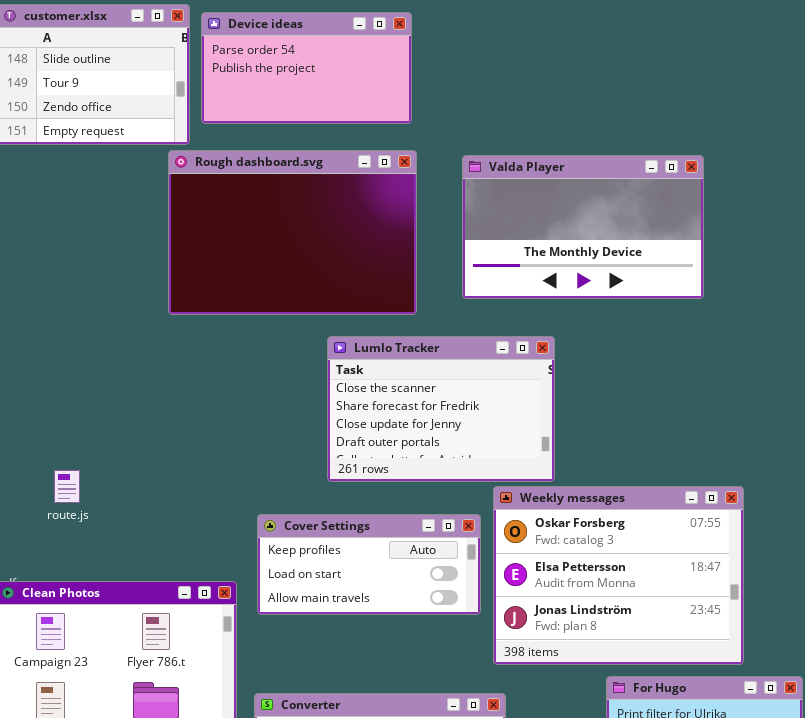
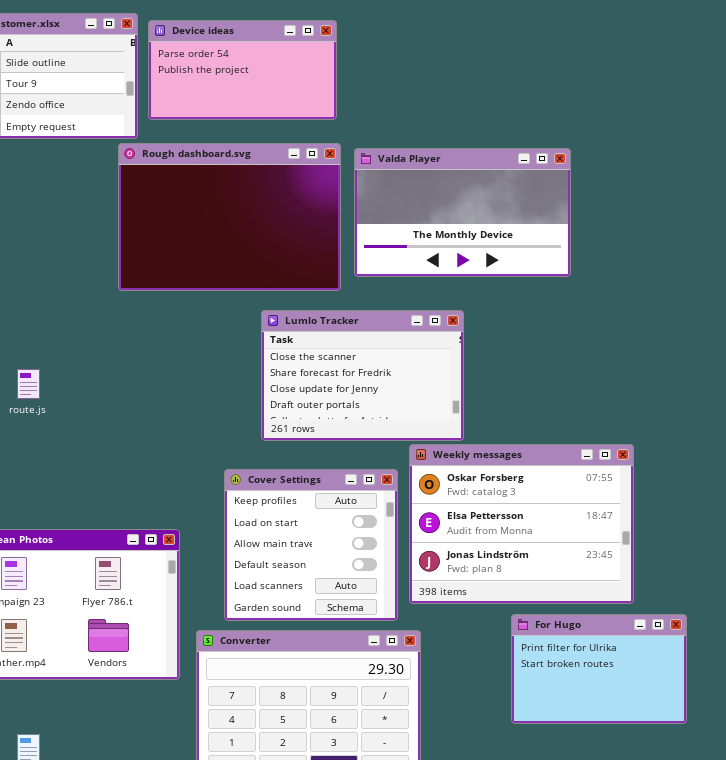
Valda Player: [462,155,704,299] -> [354,148,571,277], moved
route.js: [54,470,80,503] -> [17,369,40,399], moved
Cover Settings: [257,514,481,615] -> [224,469,398,621], resized

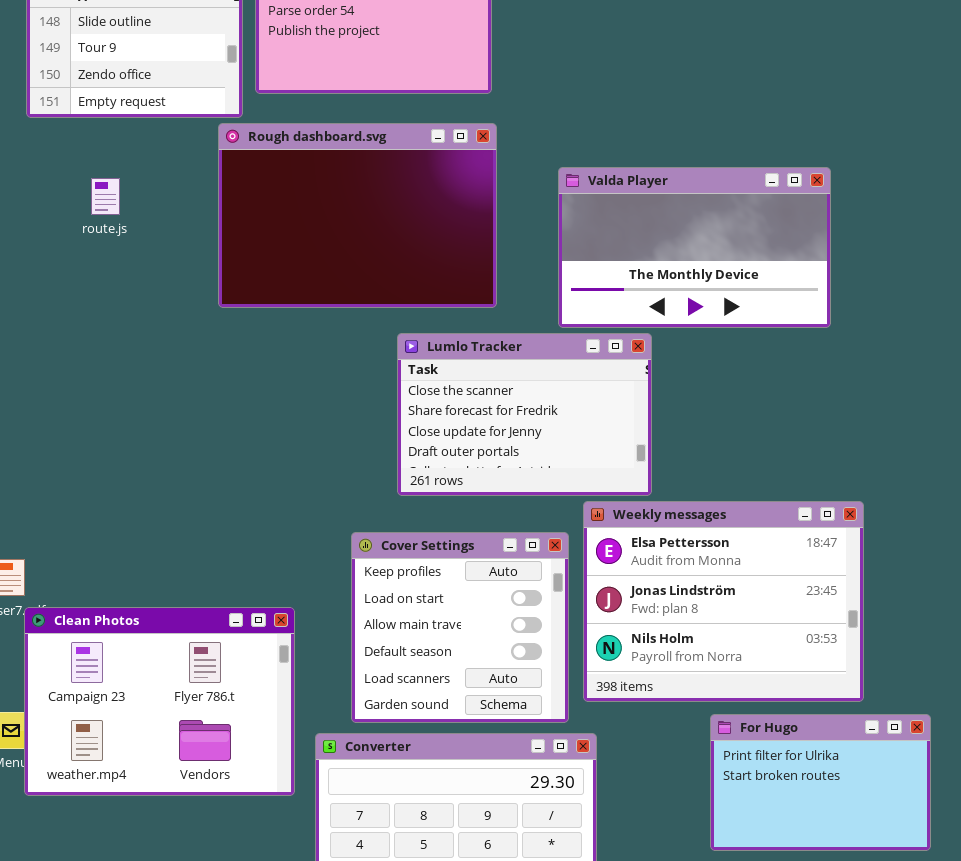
Valda Player: [354,148,571,277] -> [558,167,831,328], moved
route.js: [17,369,40,399] -> [91,178,120,215], moved
Weekly messages: [409,444,634,604] -> [583,501,864,702], scrolled down 1 row

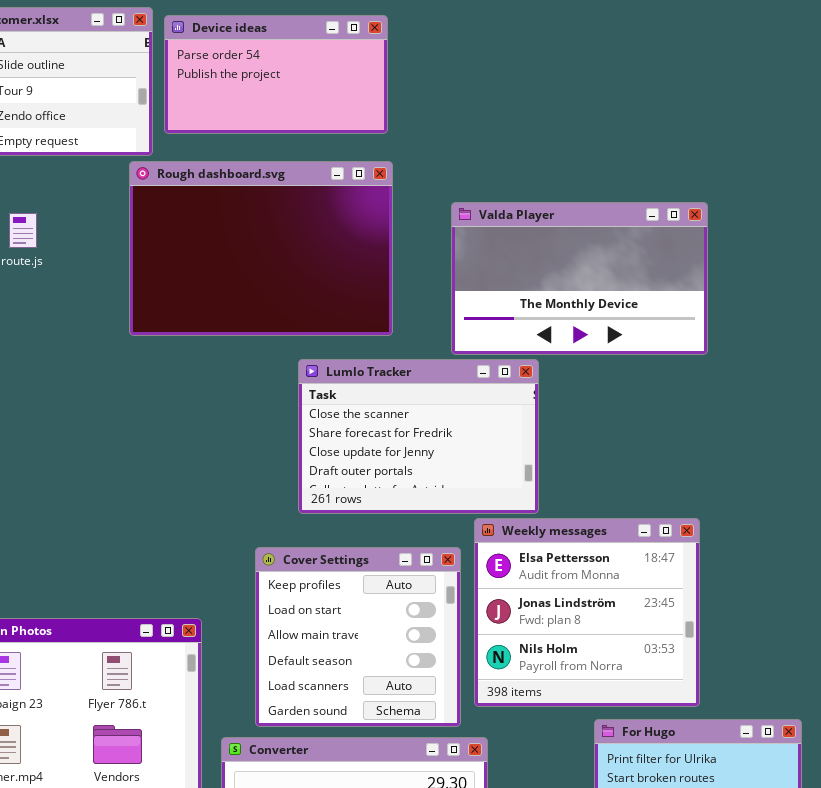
Weekly messages: [583,501,864,702] -> [474,518,700,707], resized

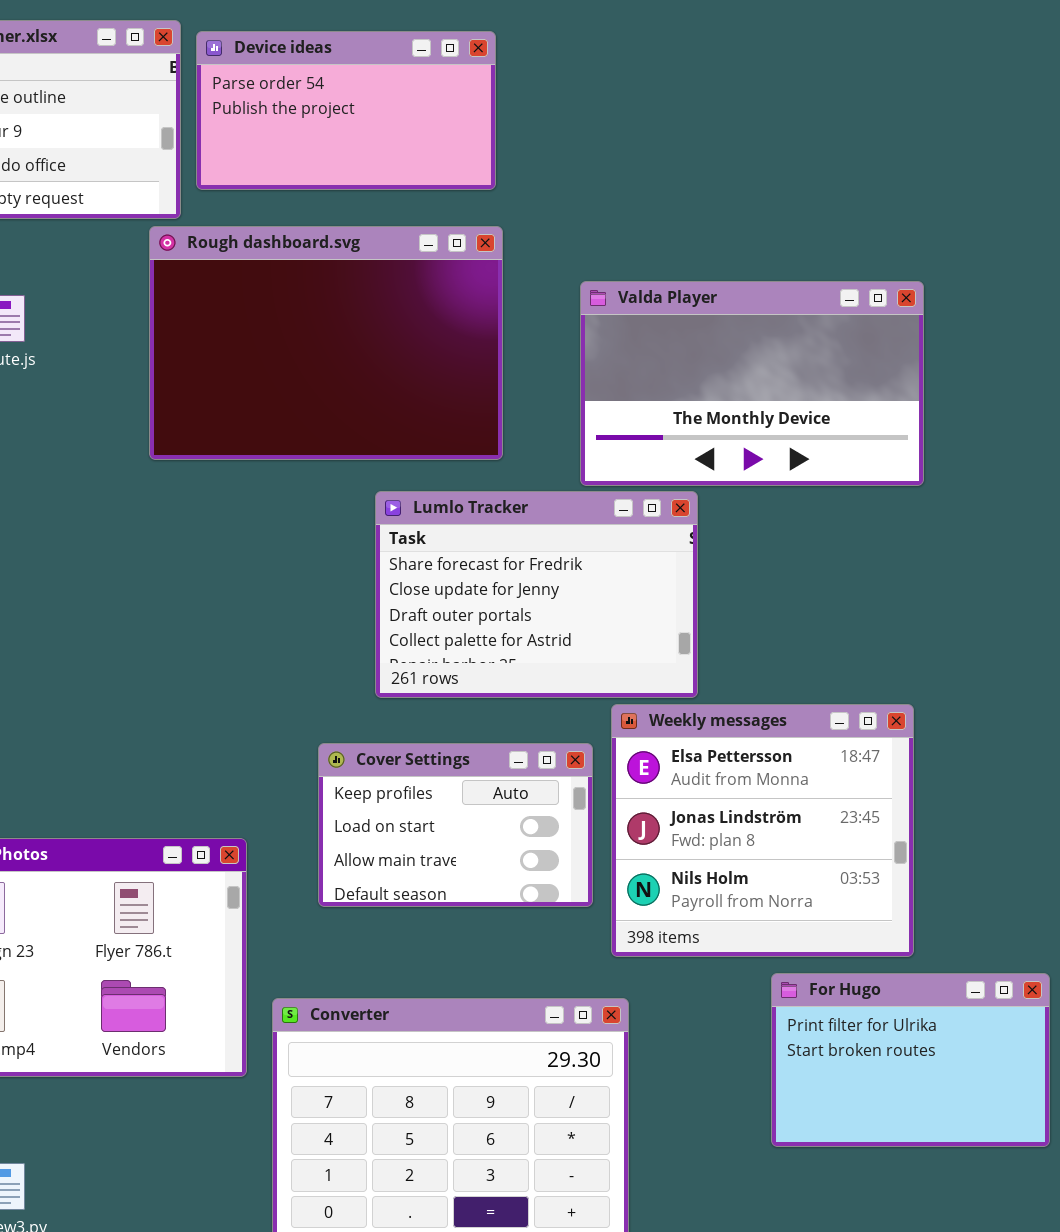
Lumlo Tracker: [298,359,539,514] -> [375,491,698,698], scrolled down 1 row
Cover Settings: [255,547,461,727] -> [318,743,593,907], resized

